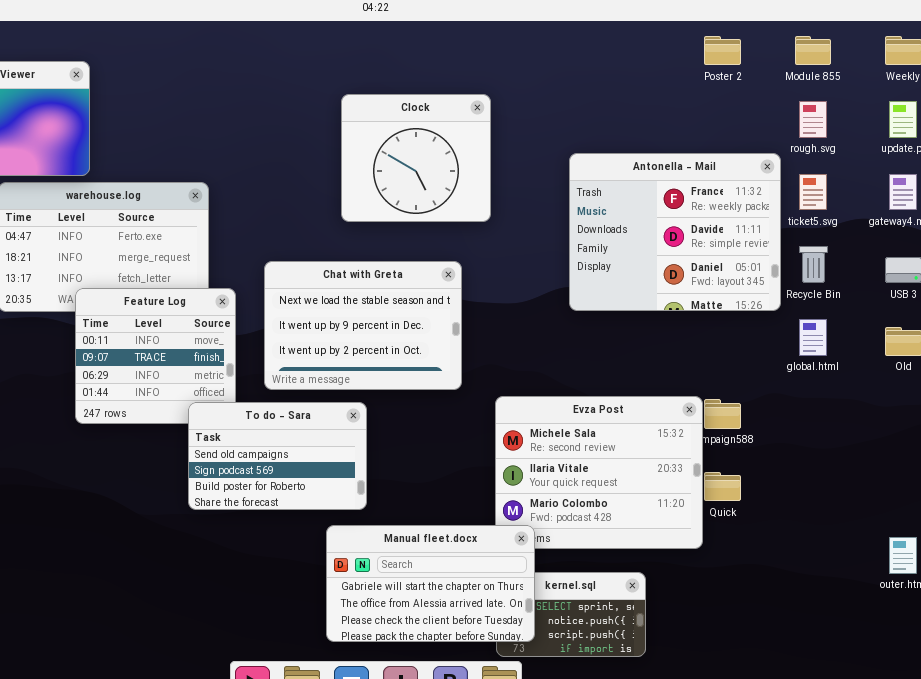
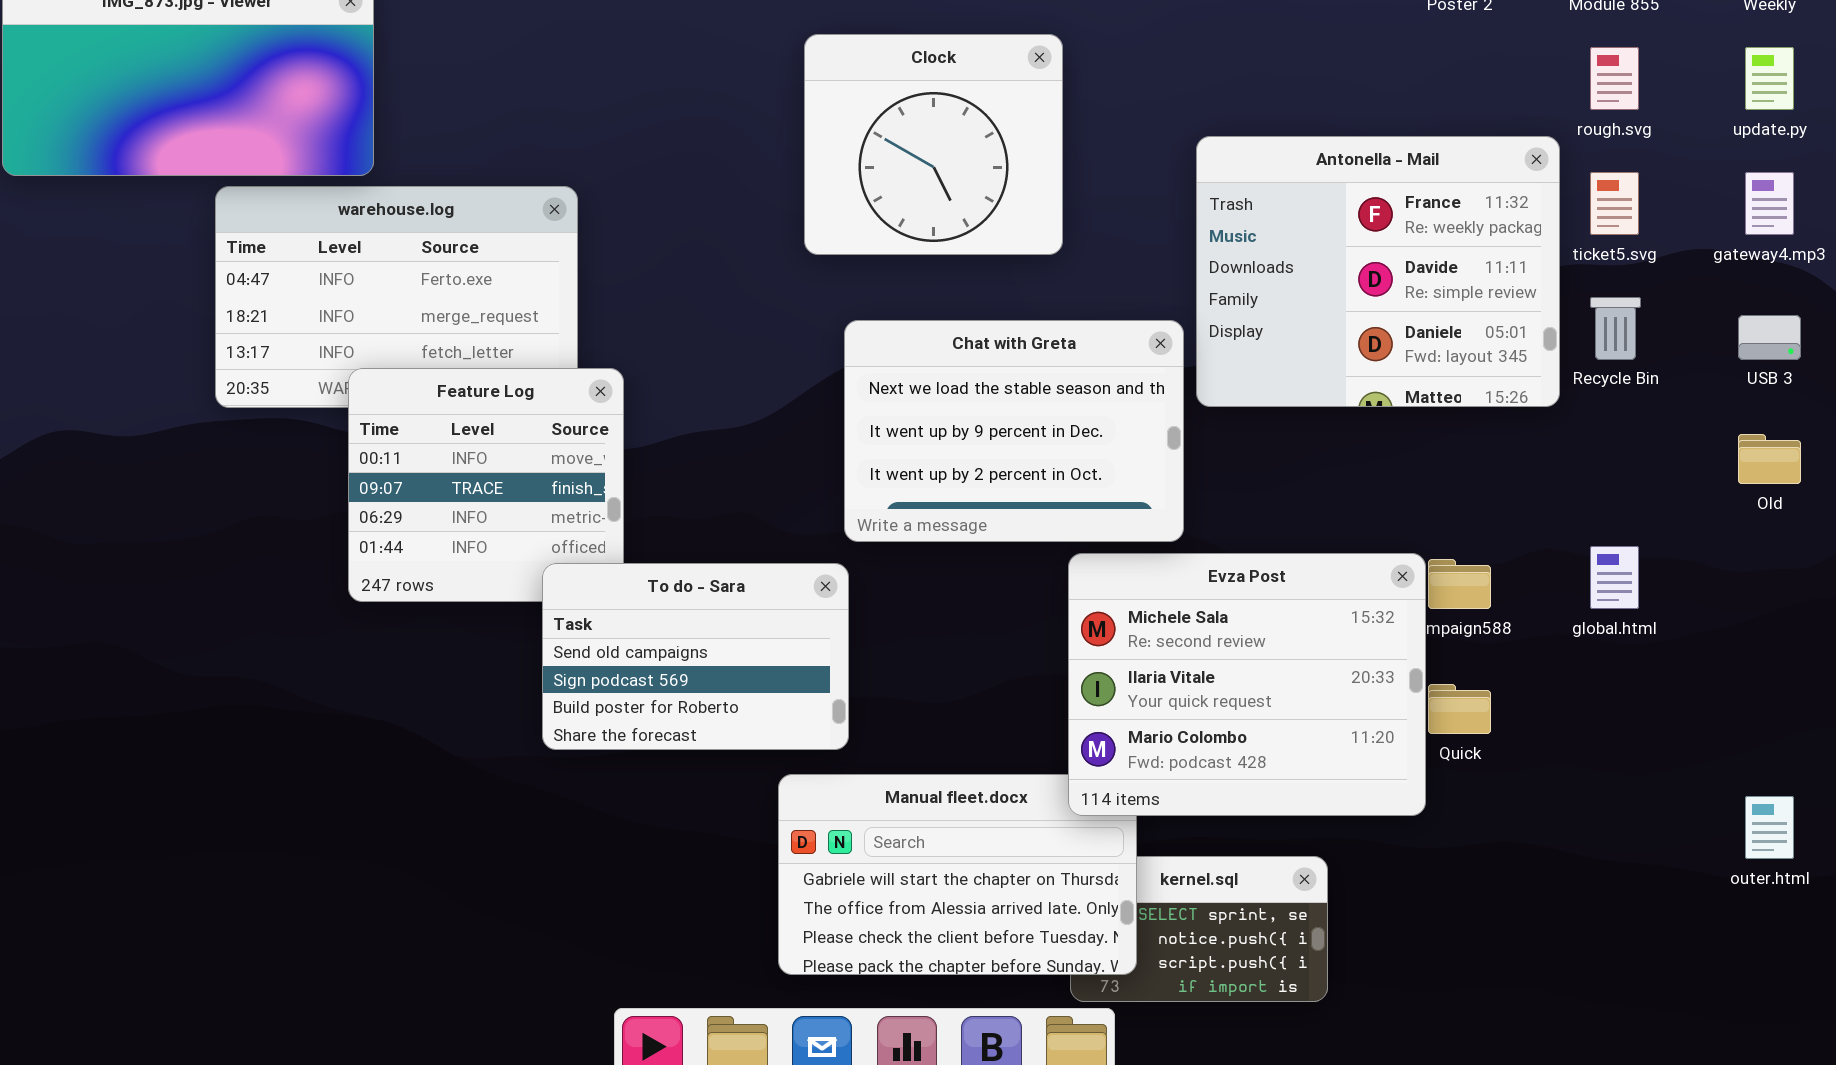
Chat with Greta: [264,261,462,390] -> [844,320,1184,542], moved
global.html: [799,319,827,356] -> [1590,546,1639,609], moved
Evza Post: [495,396,703,549] -> [1068,553,1426,816], raised

